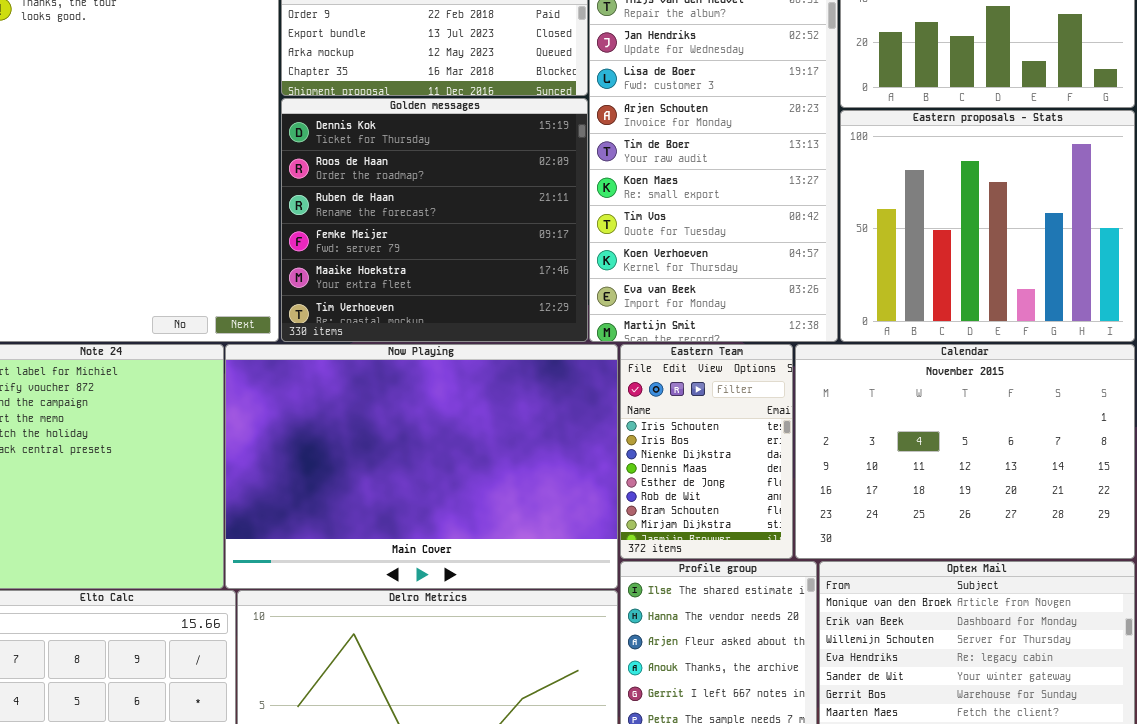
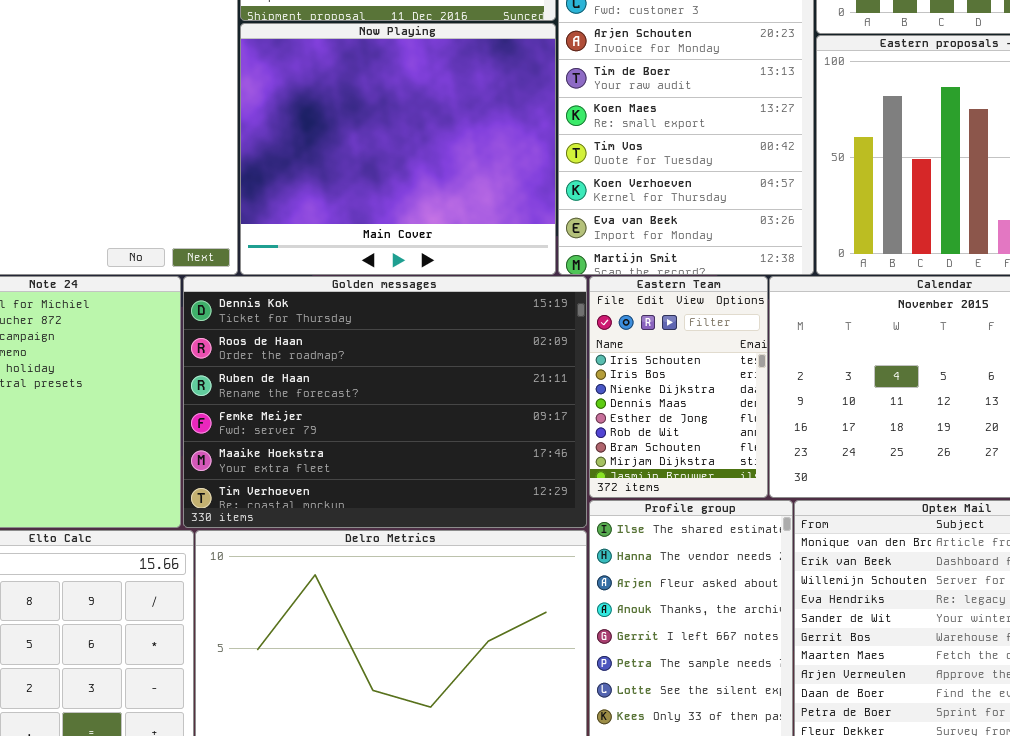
Golden messages: [281,98,588,342] -> [183,276,587,528], moved, resized
Now Playing: [225,344,618,589] -> [240,23,556,275], moved, resized

